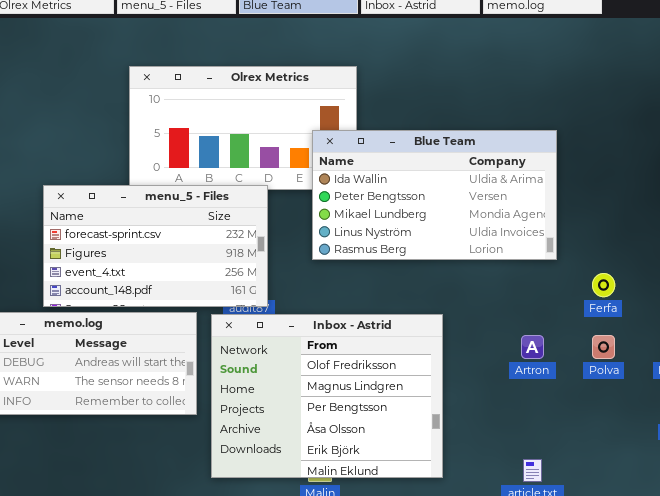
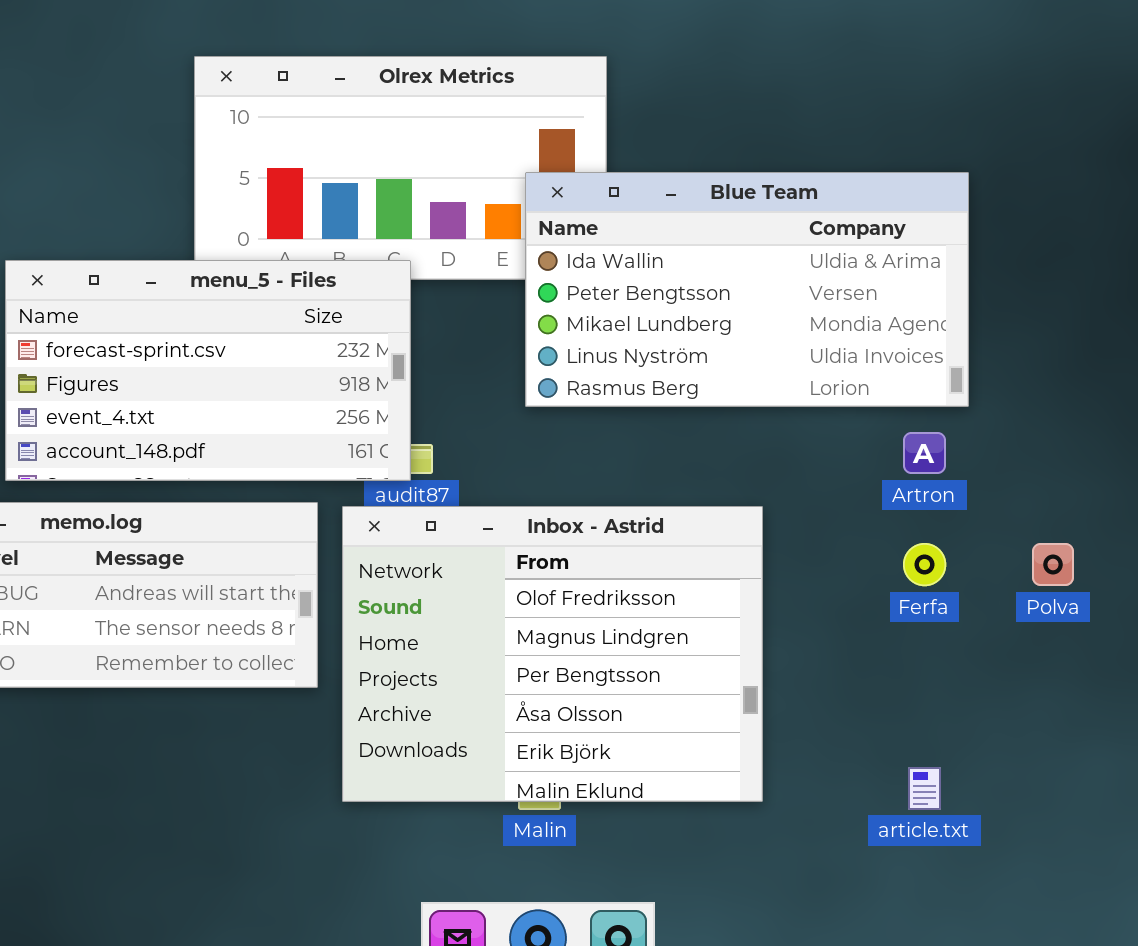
menu_5 - Files: [43,185,268,307] -> [5,260,411,481], moved
Ferfa: [592,273,615,297] -> [903,543,946,586], moved
Artron: [521,335,544,359] -> [903,432,946,474], moved

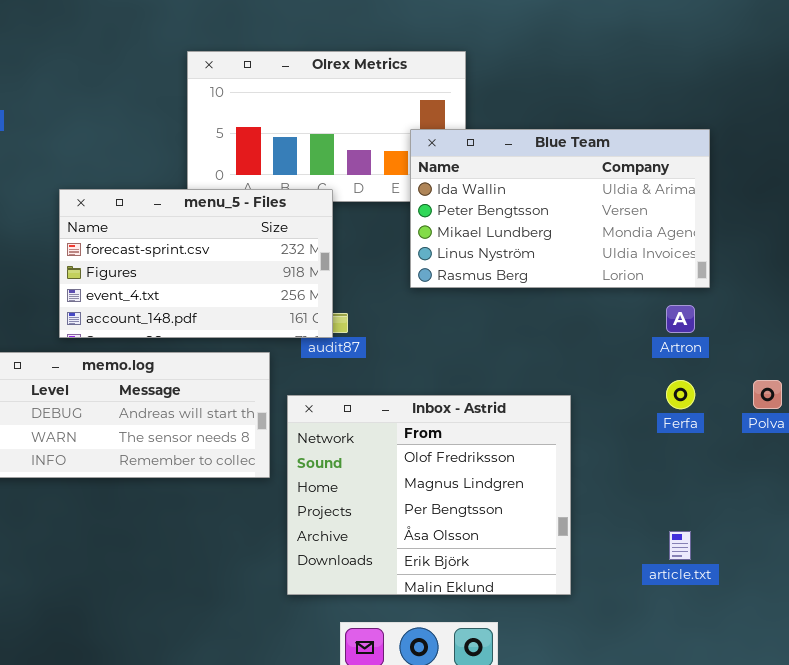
Inbox - Astrid: [342,506,763,802] -> [287,395,571,595], moved

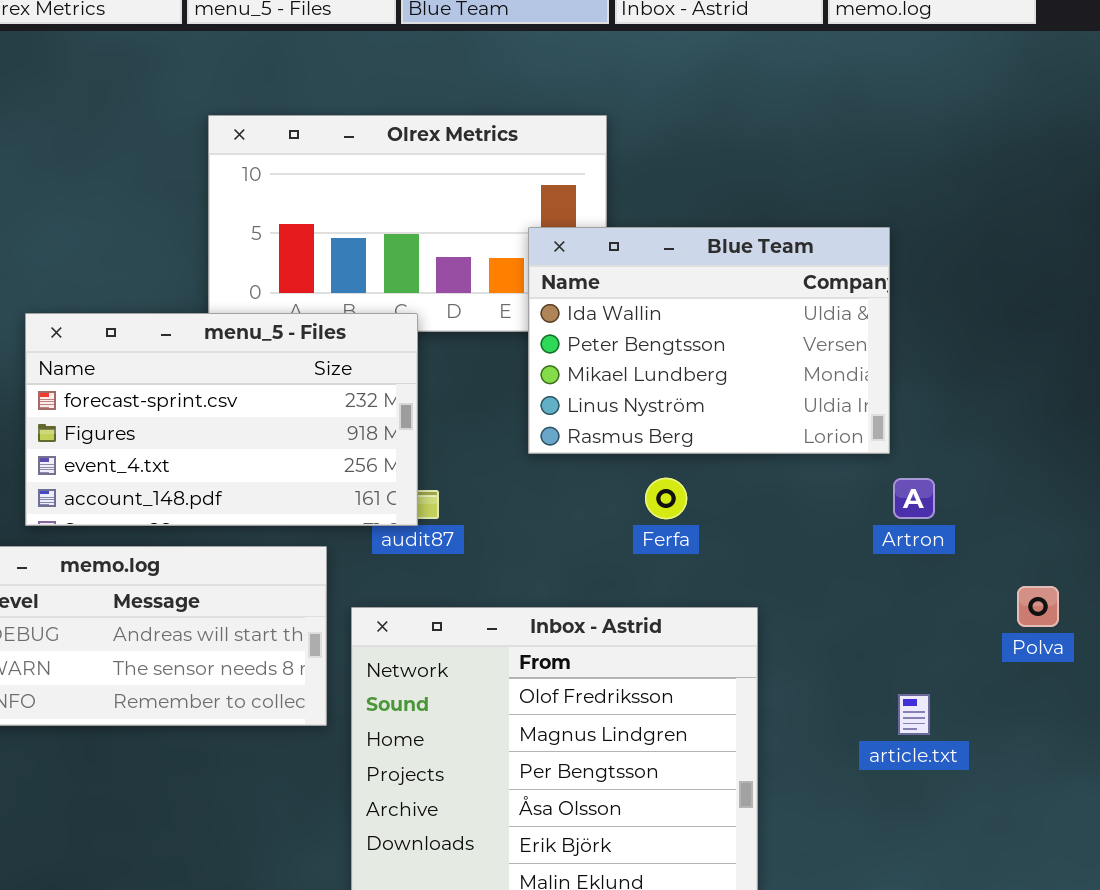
Blue Team: [410,129,710,288] -> [528,227,890,454], resized
Ferfa: [666,380,695,409] -> [645,478,687,519], moved
article.txt: [669,531,691,560] -> [898,694,930,735], moved

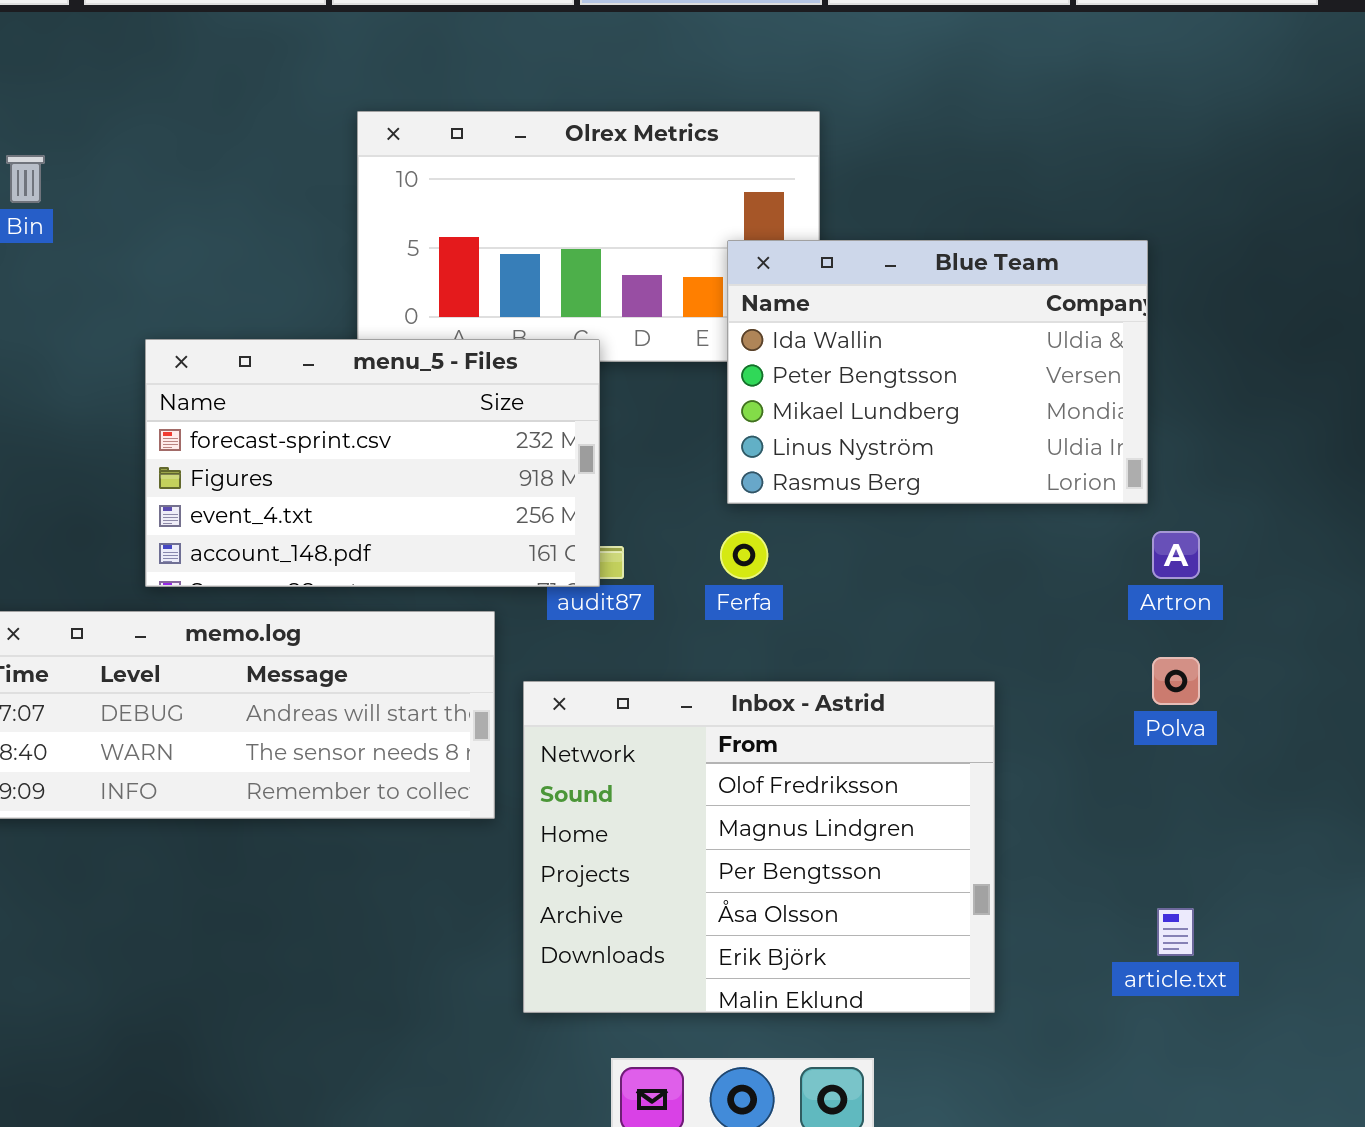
Ferfa: [645,478,687,519] -> [720,531,768,579], moved
Polva: [1017,586,1059,627] -> [1152,657,1200,705], moved
article.txt: [898,694,930,735] -> [1157,908,1194,956], moved

